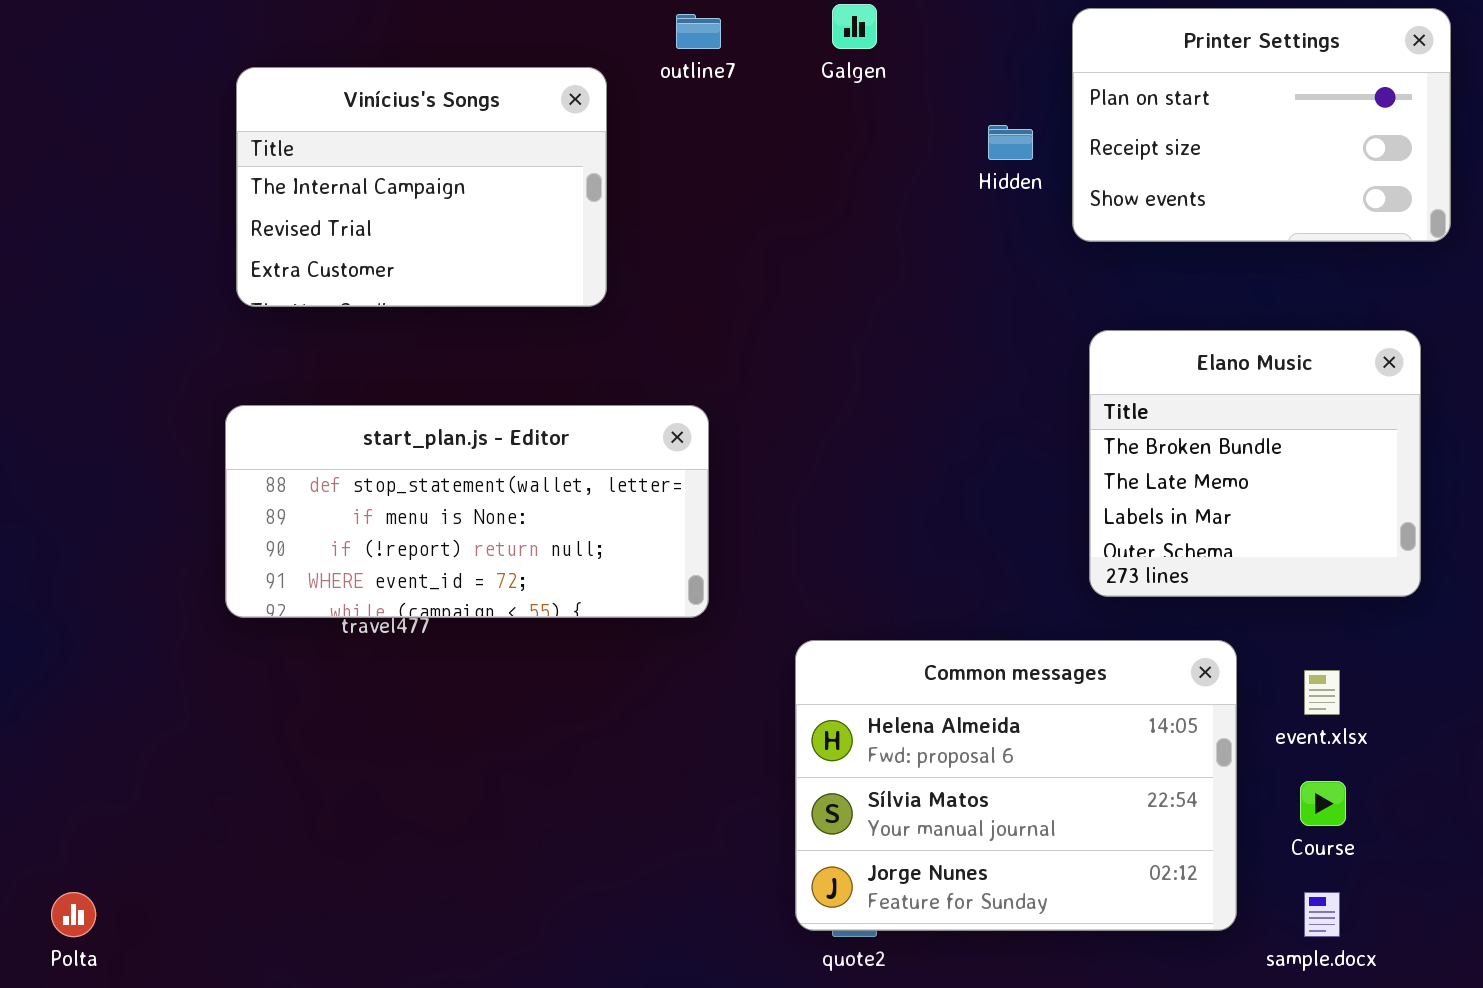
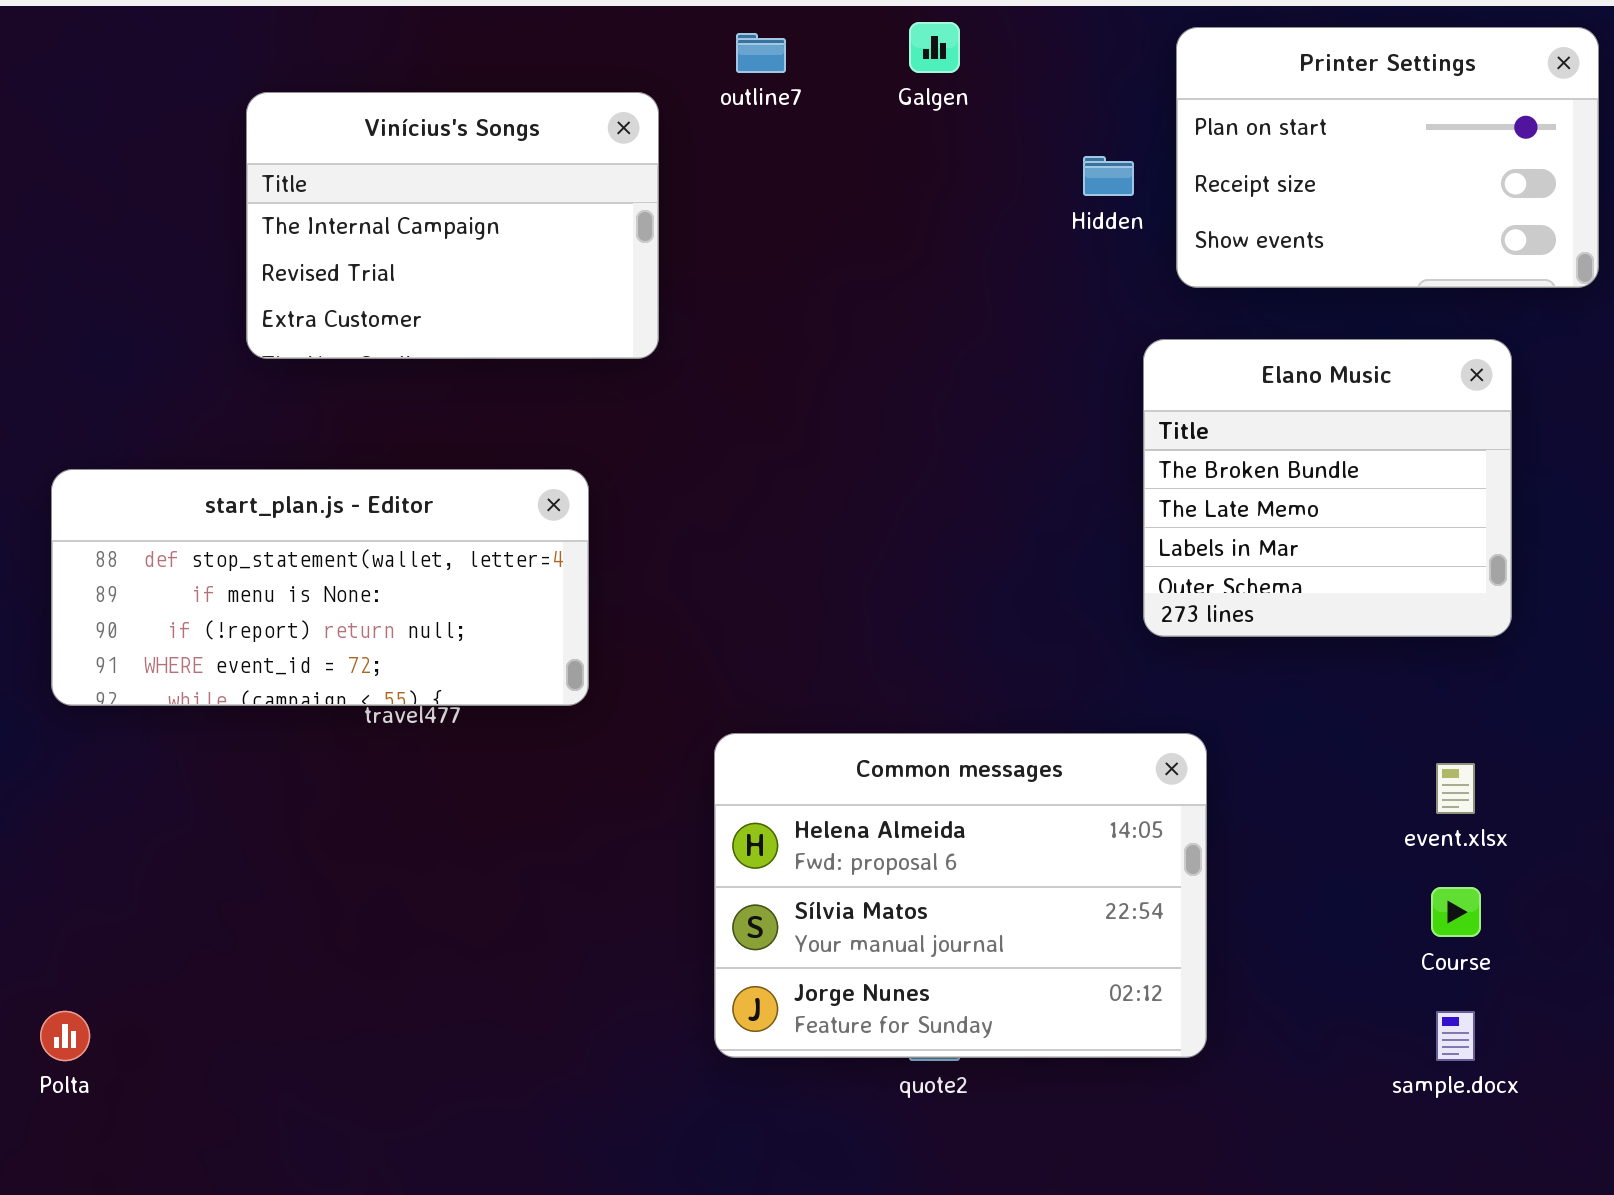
Elano Music: [1089,330,1421,597] -> [1143,339,1512,637], moved
start_plan.js - Editor: [225,405,709,618] -> [51,469,589,706], moved
Common messages: [795,640,1237,931] -> [714,733,1207,1058], moved

